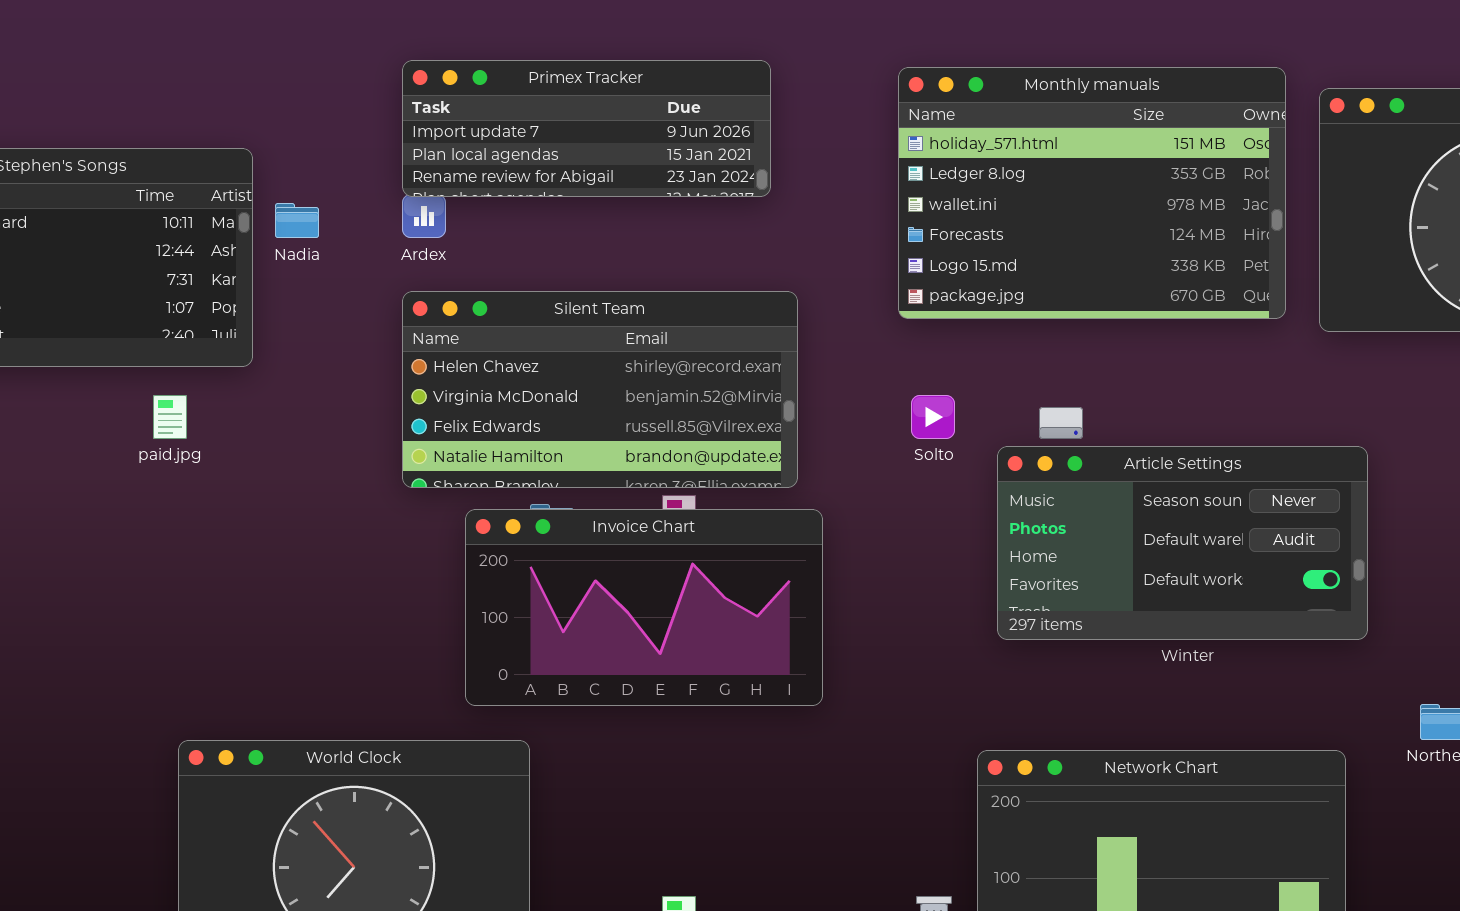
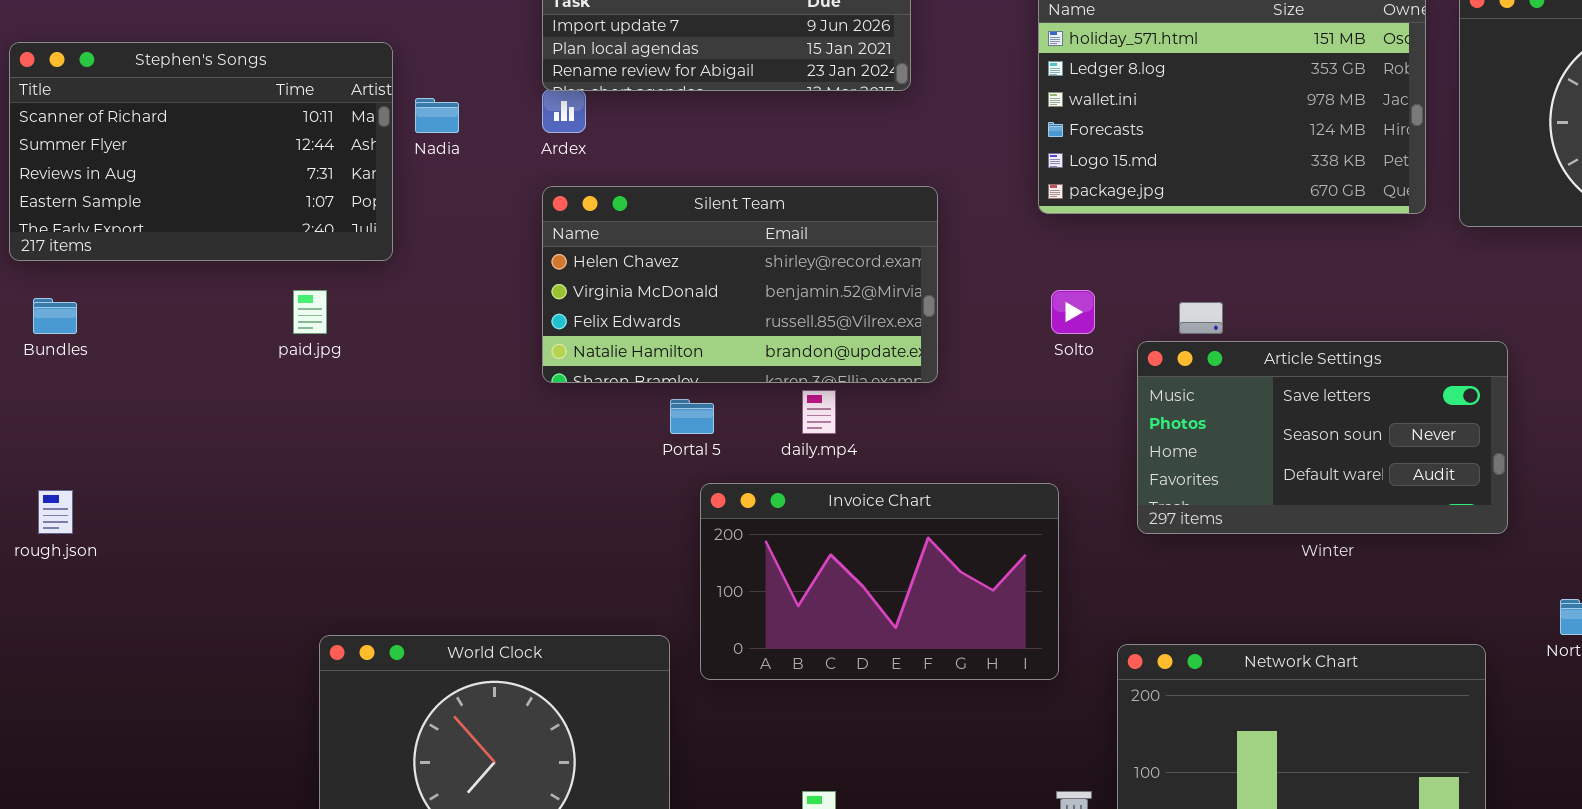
Article Settings: [997,446,1368,640] -> [1137,341,1508,534], scrolled up 1 row
Invoice Chart: [465,509,823,706] -> [700,483,1059,680], moved

